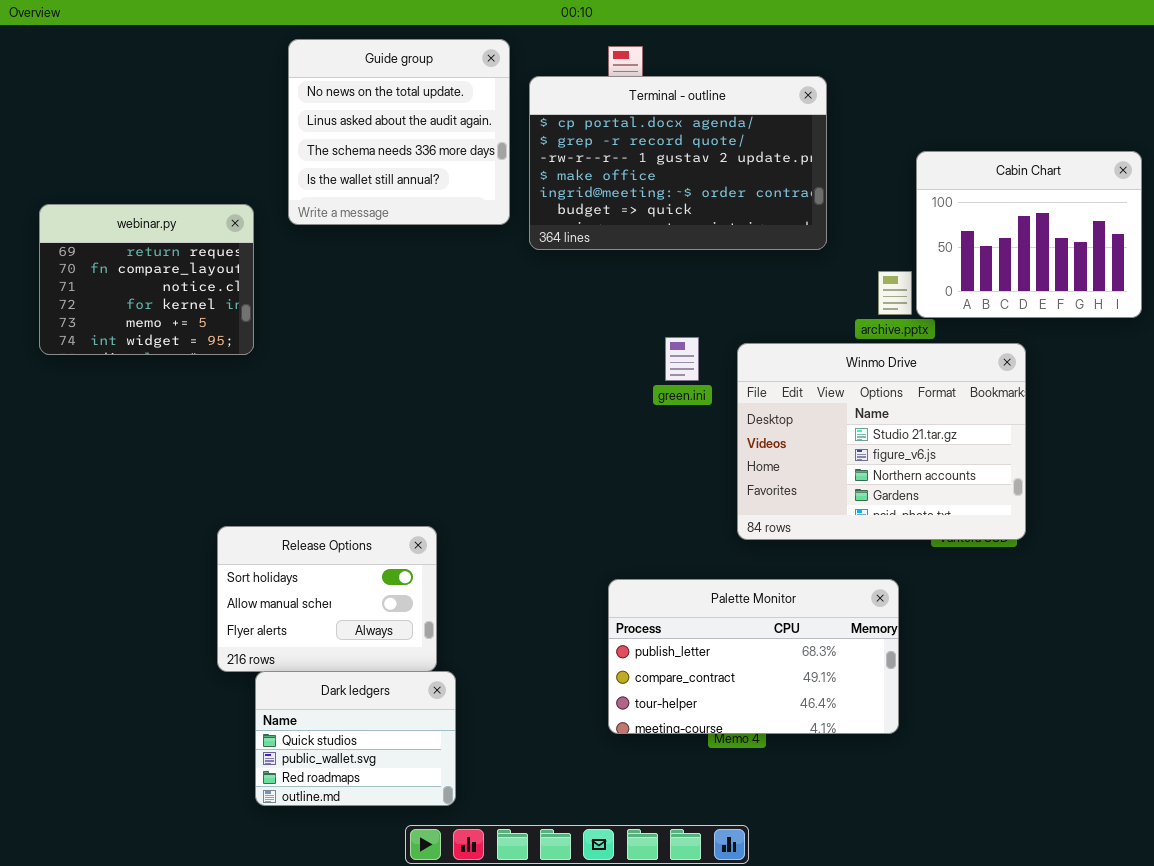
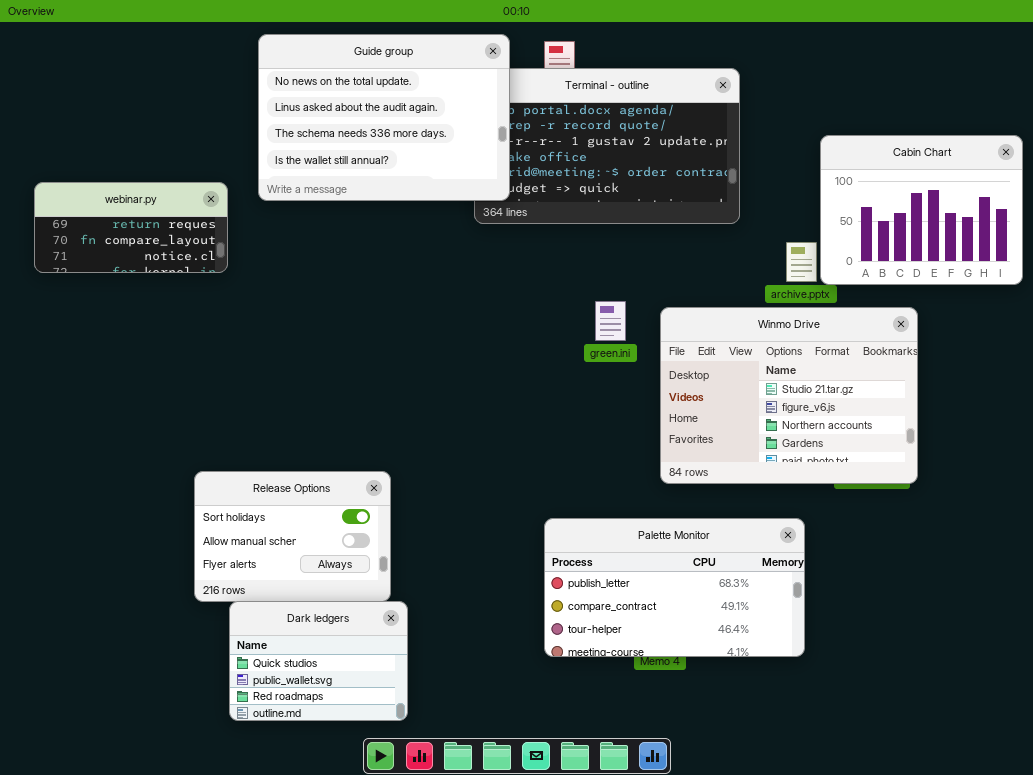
Guide group: [288,39,510,225] -> [258,34,510,201], resized
webinar.py: [39,204,254,355] -> [34,182,228,273], resized

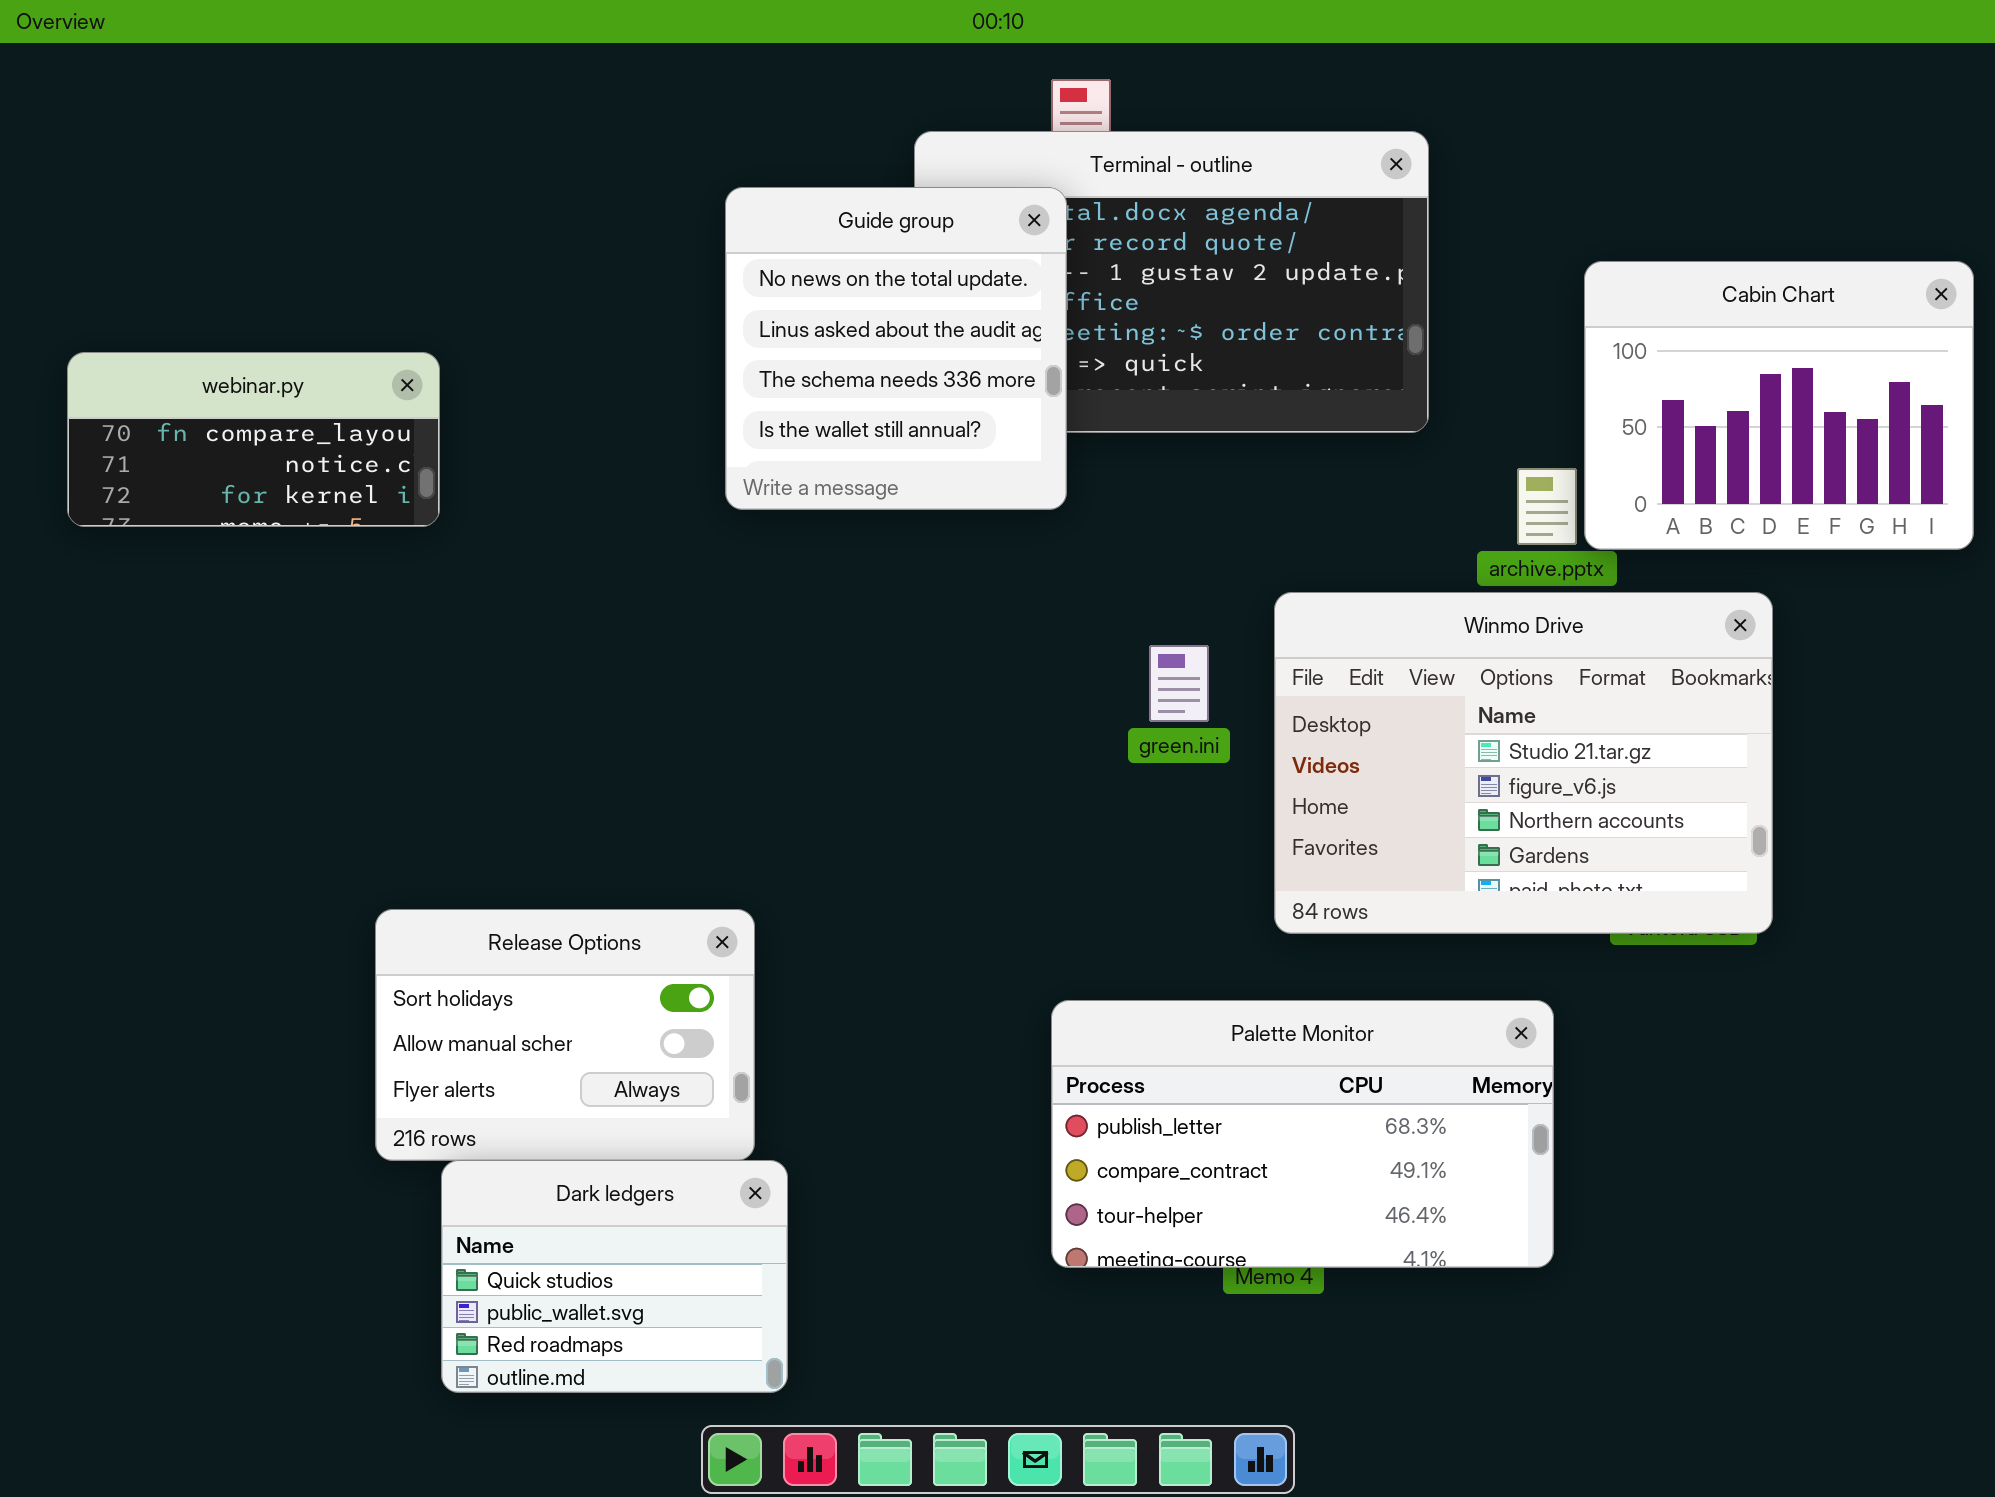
Guide group: [258,34,510,201] -> [725,187,1067,510], moved, resized
webinar.py: [34,182,228,273] -> [67,352,440,527], scrolled down 1 row
green.ini: [595,301,626,341] -> [1149,645,1209,722], moved

